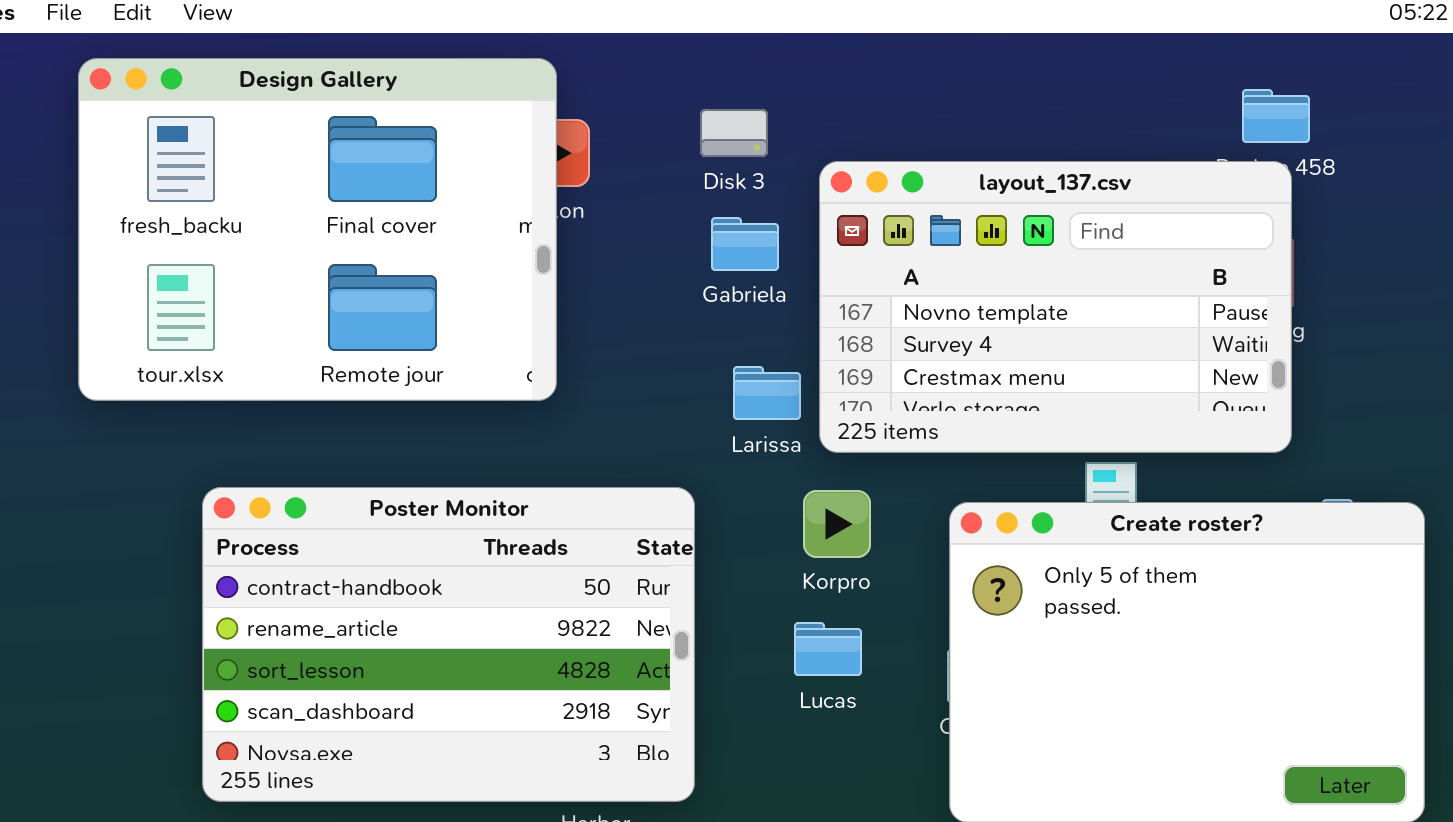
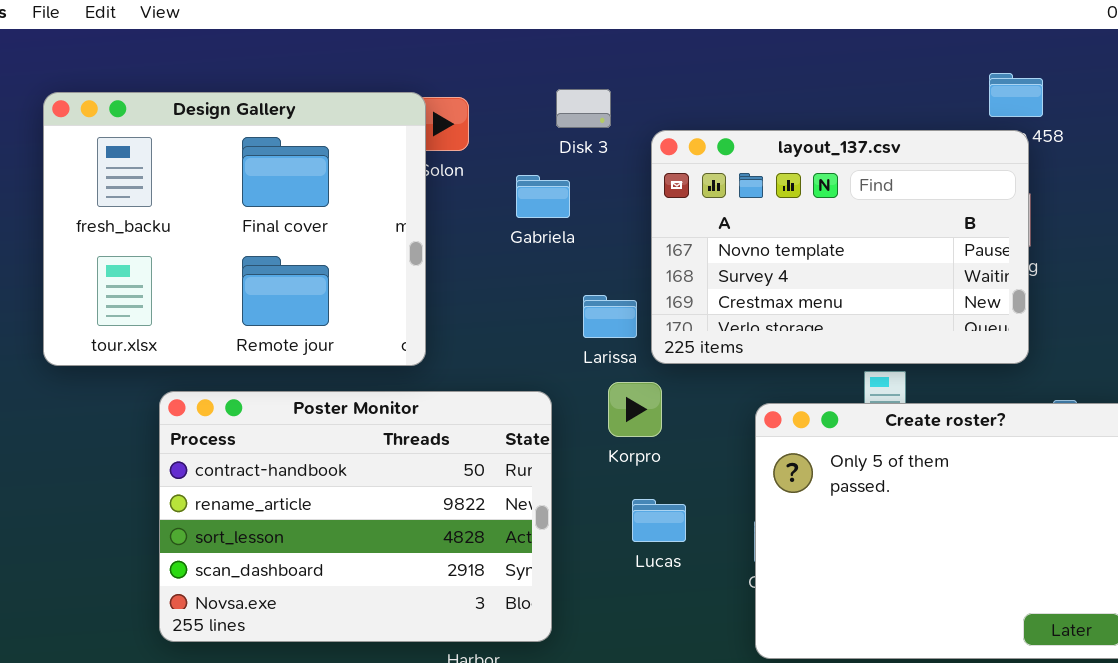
Design Gallery: [78,58,557,401] -> [43,92,426,366], moved
Gabriela: [711,217,779,271] -> [516,175,570,218], moved
Korpro: [803,490,871,558] -> [608,382,662,437], moved

